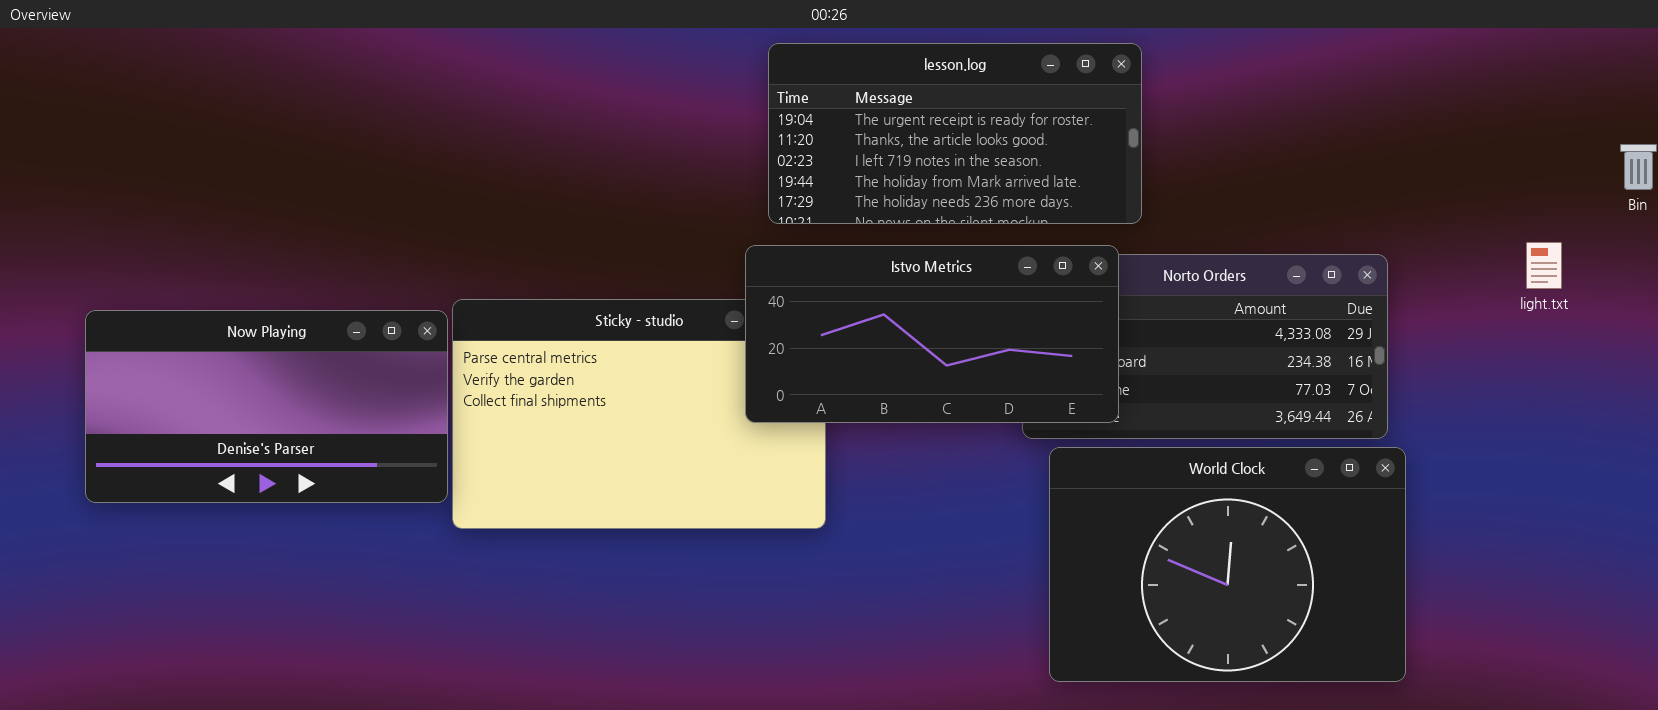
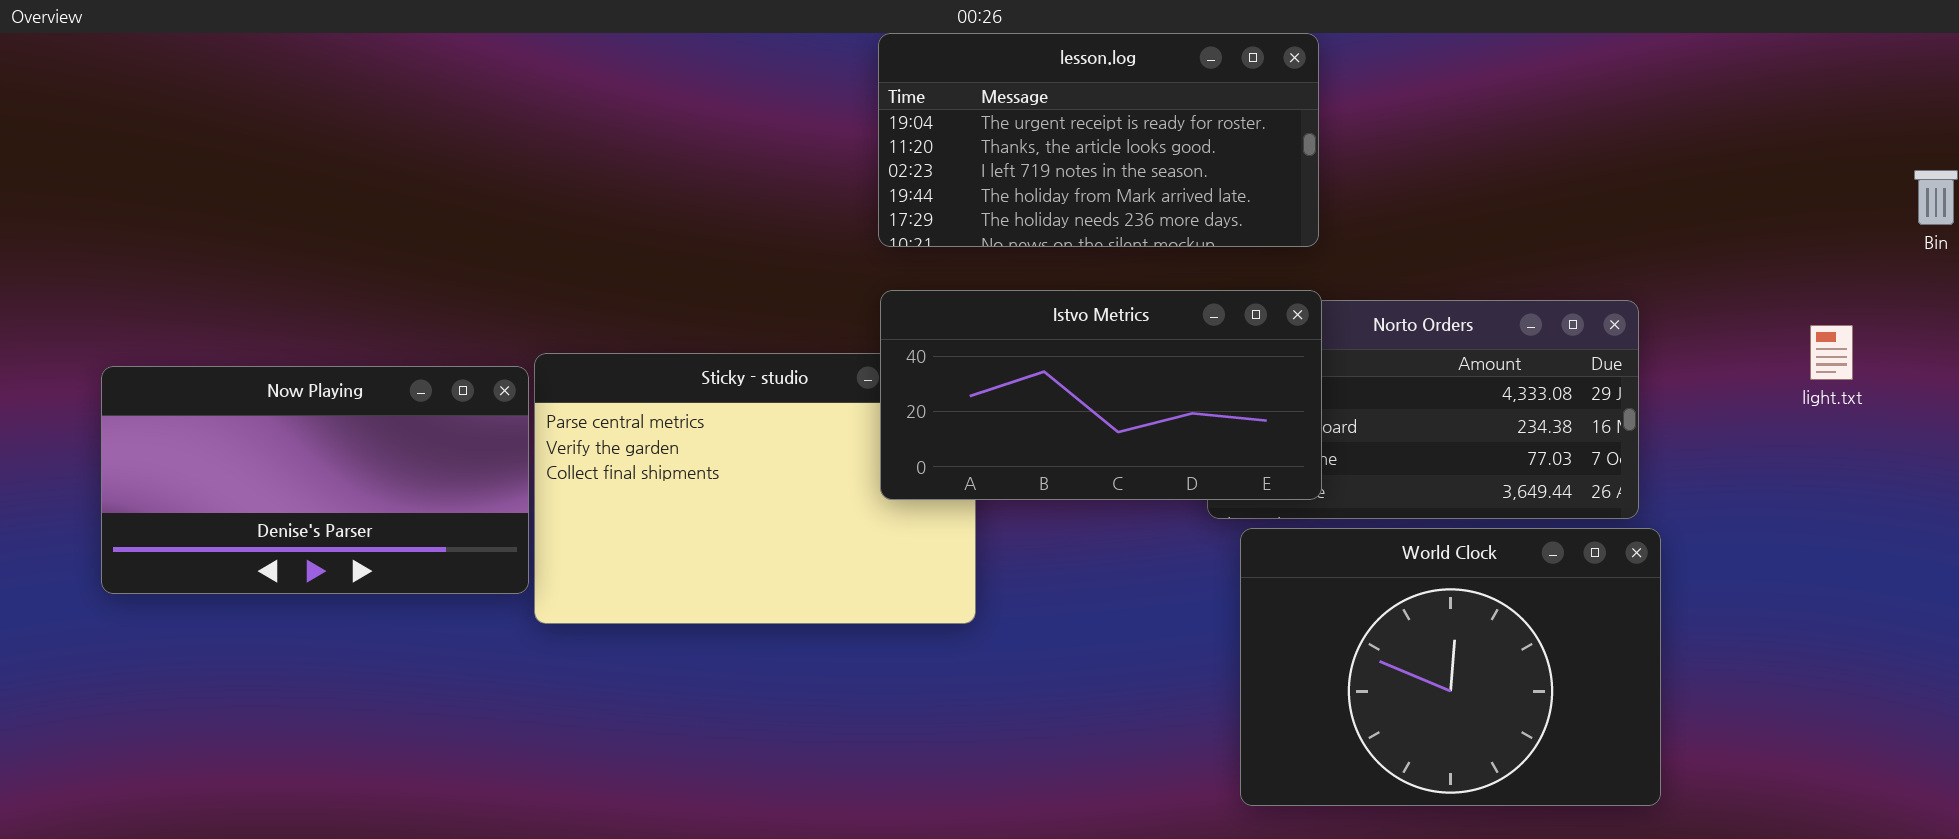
lesson.log: [768,43,1142,224] -> [878,33,1319,247], moved
light.txt: [1526,242,1562,289] -> [1810,325,1853,380], moved

